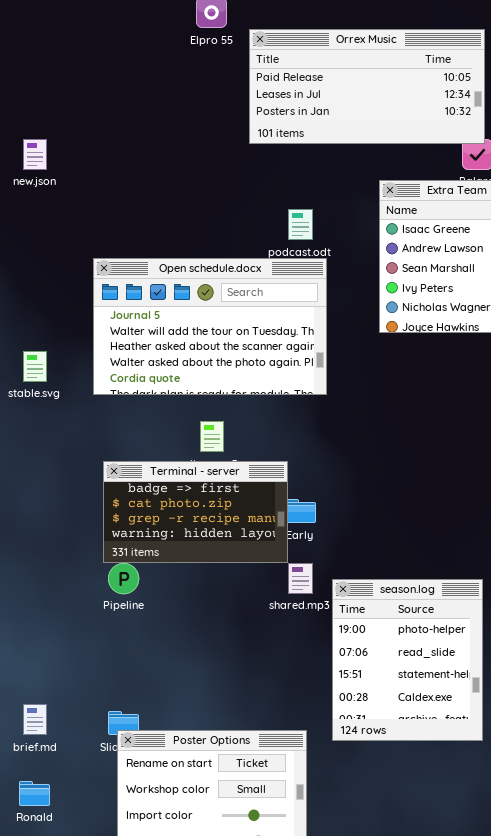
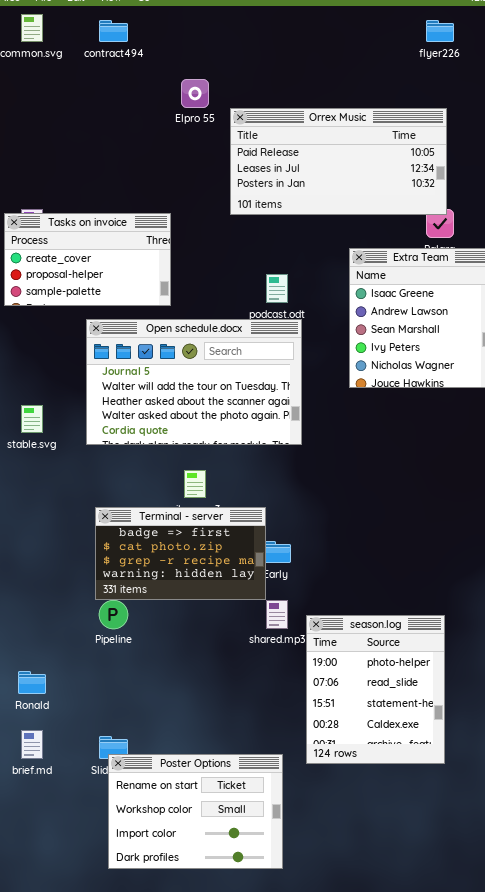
Tasks on invoice: none -> [4,213,171,306], opened
Ronald: [19,781,50,806] -> [18,671,46,694], moved

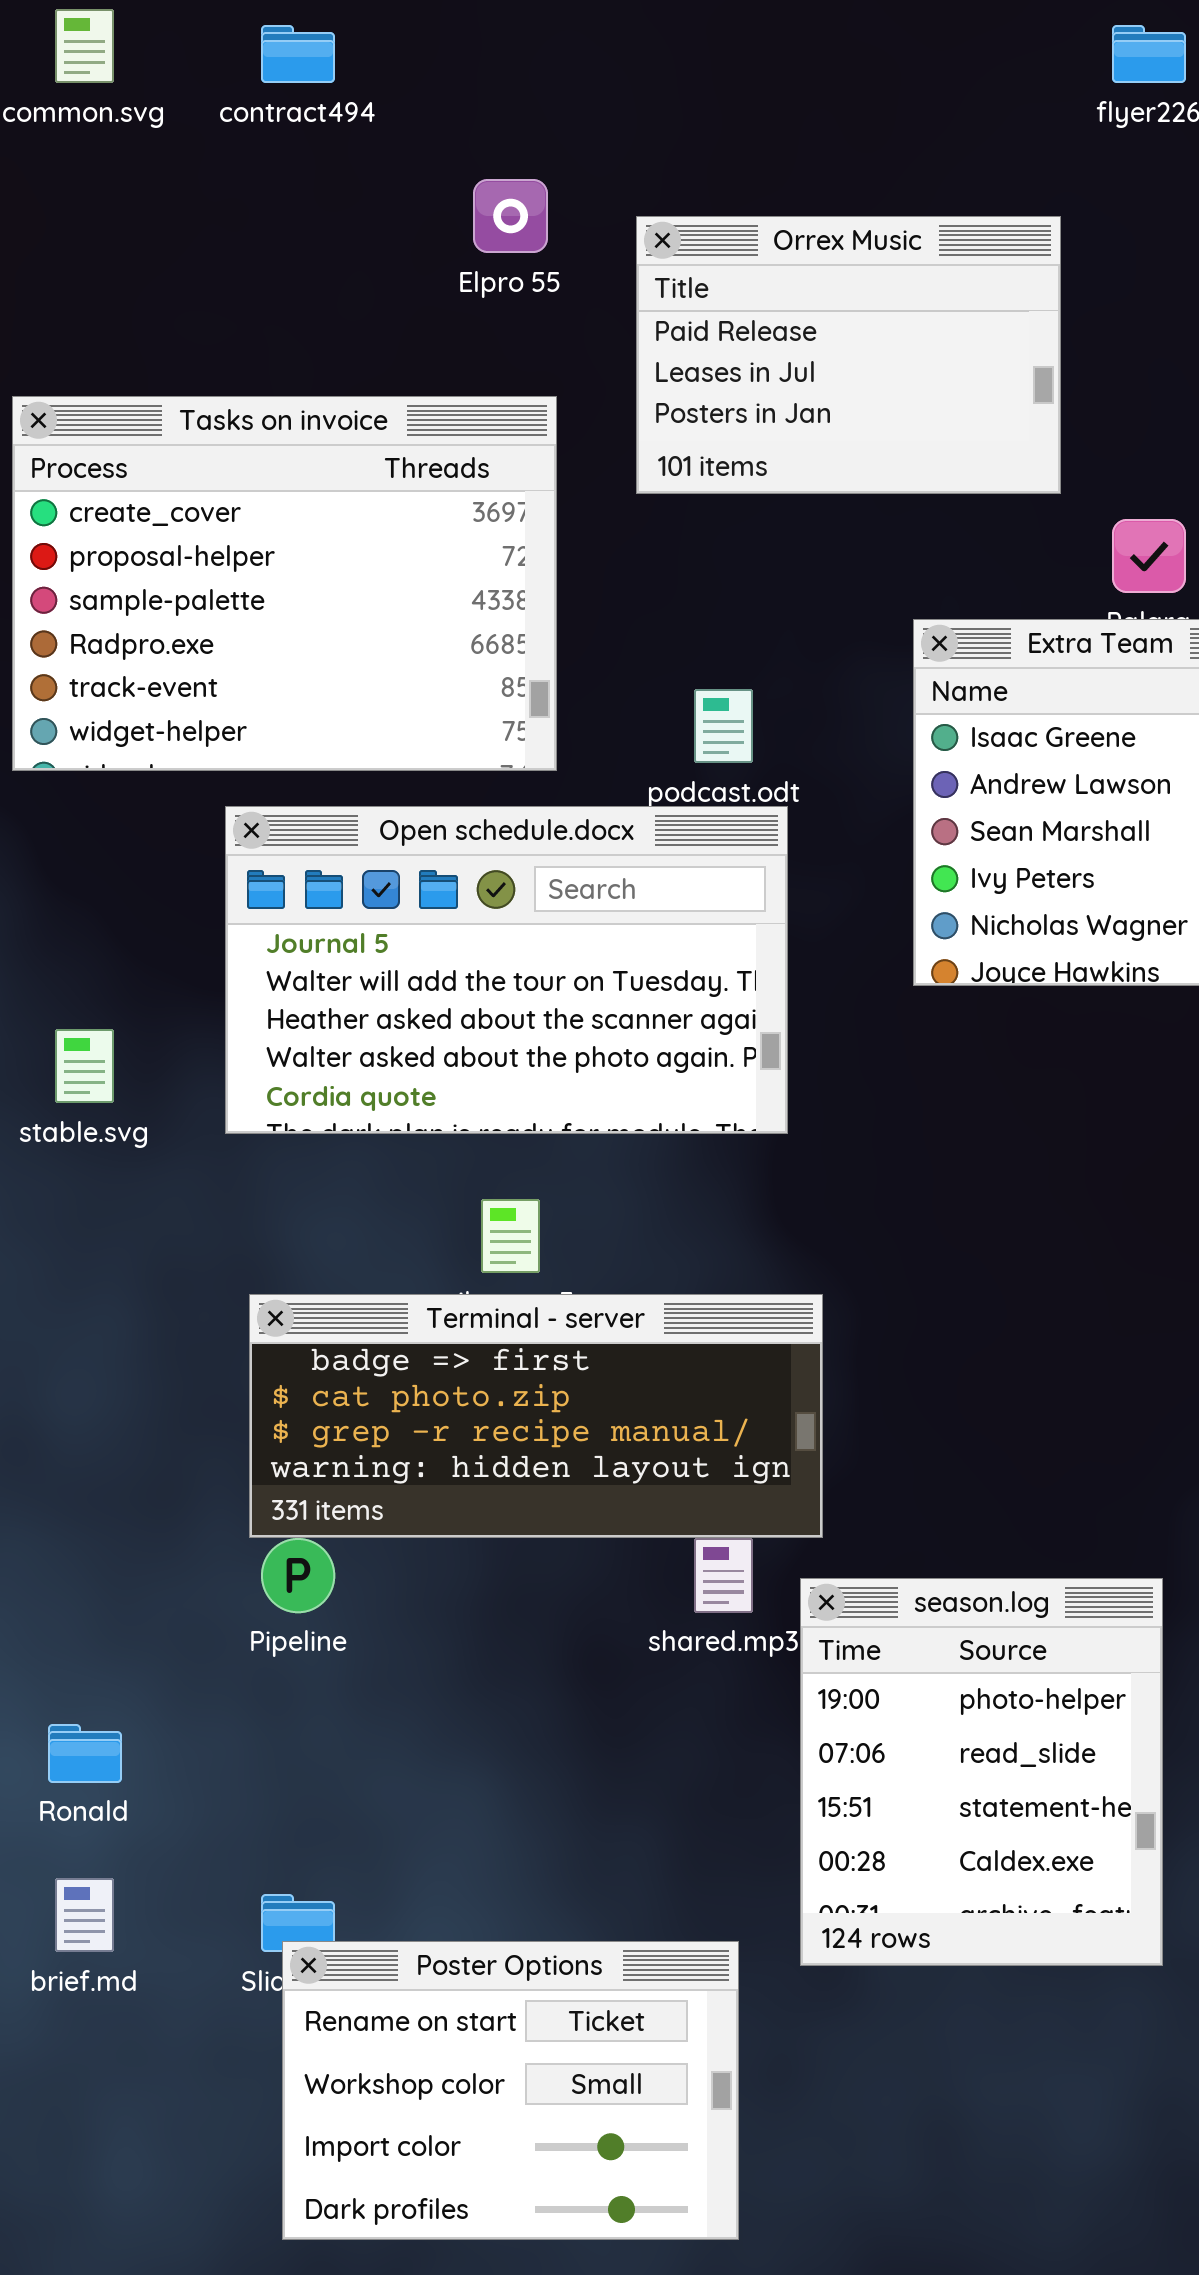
Orrex Music: [230,108,447,215] -> [636,216,1061,494], moved, resized
Tasks on invoice: [4,213,171,306] -> [12,396,557,771], resized
Terminal - server: [95,507,266,600] -> [249,1294,823,1538], resized

